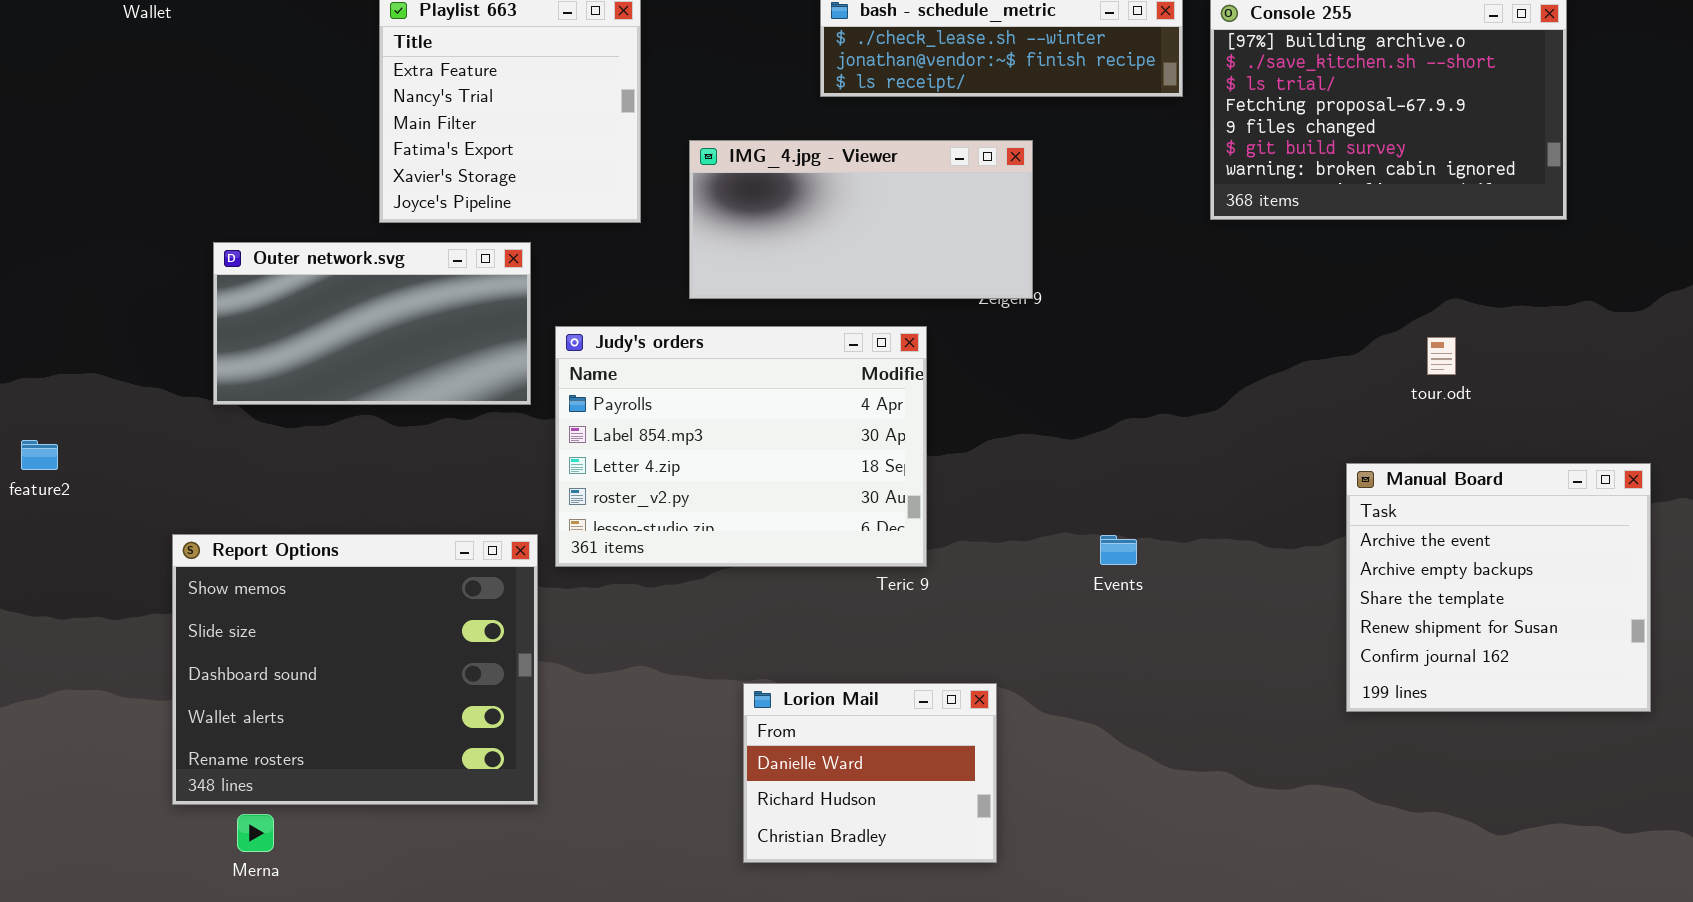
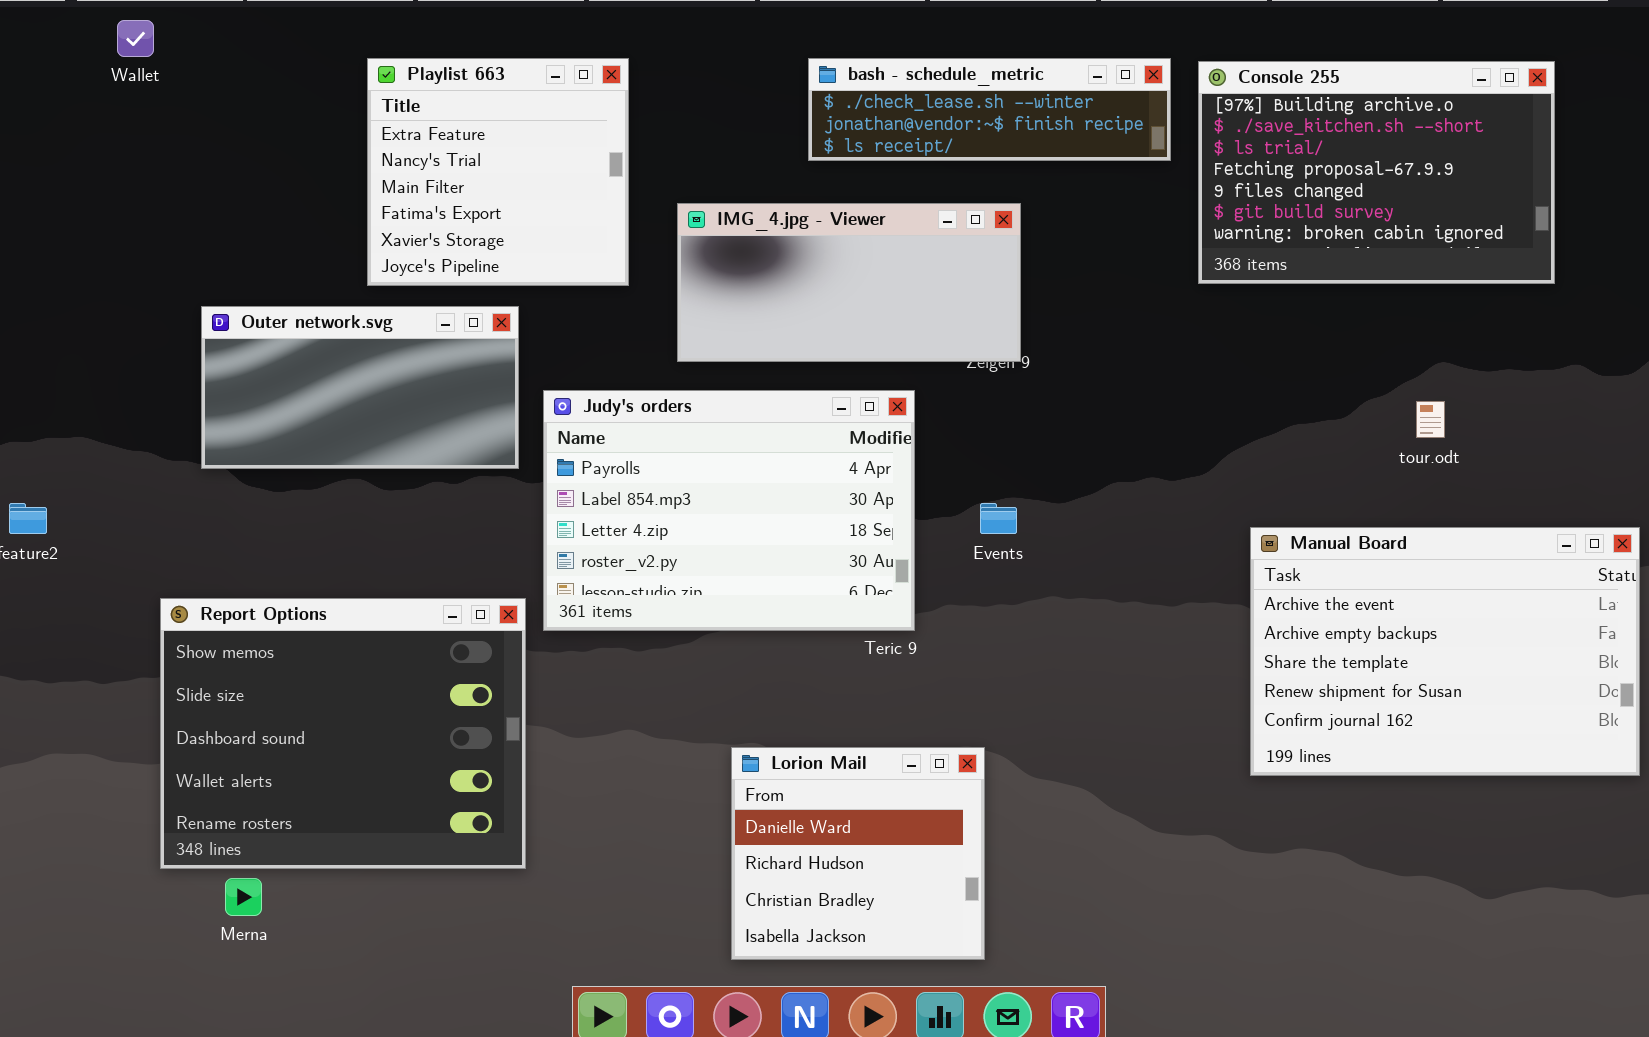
Manual Board: [1346,463,1651,712] -> [1250,527,1640,776], resized
Events: [1100,535,1137,565] -> [980,503,1017,534], moved
Lorion Mail: [743,683,997,863] -> [731,747,985,960], resized

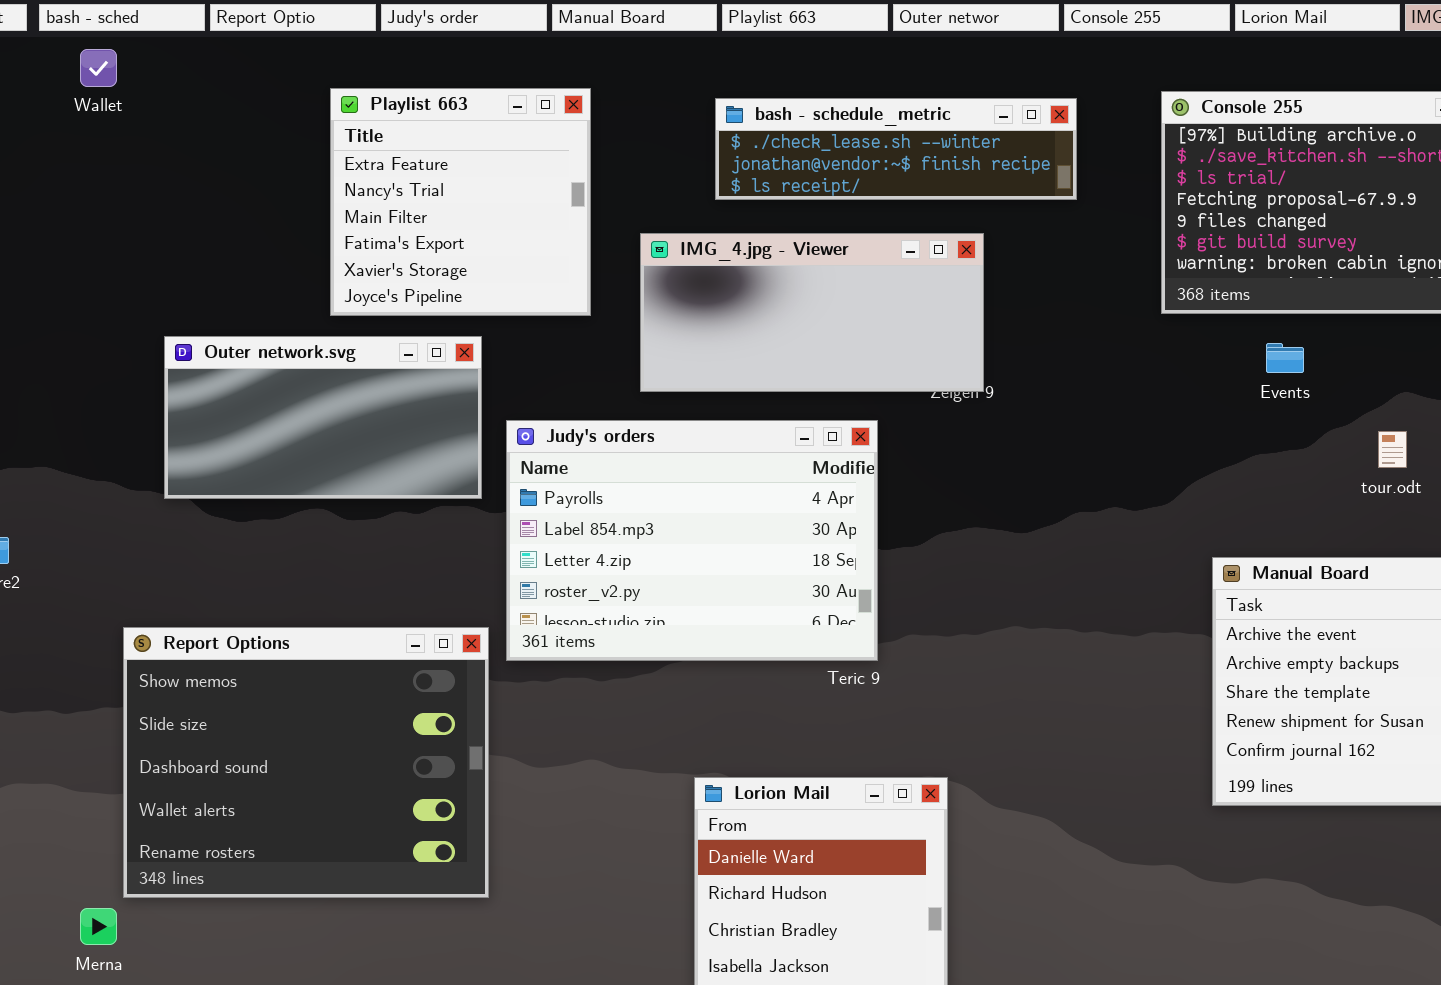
bash - schedule_metric: [808,58,1171,161] -> [715,98,1077,200], moved
Events: [980,503,1017,534] -> [1266,343,1304,373], moved
Merna: [225,878,262,916] -> [80,908,117,945], moved

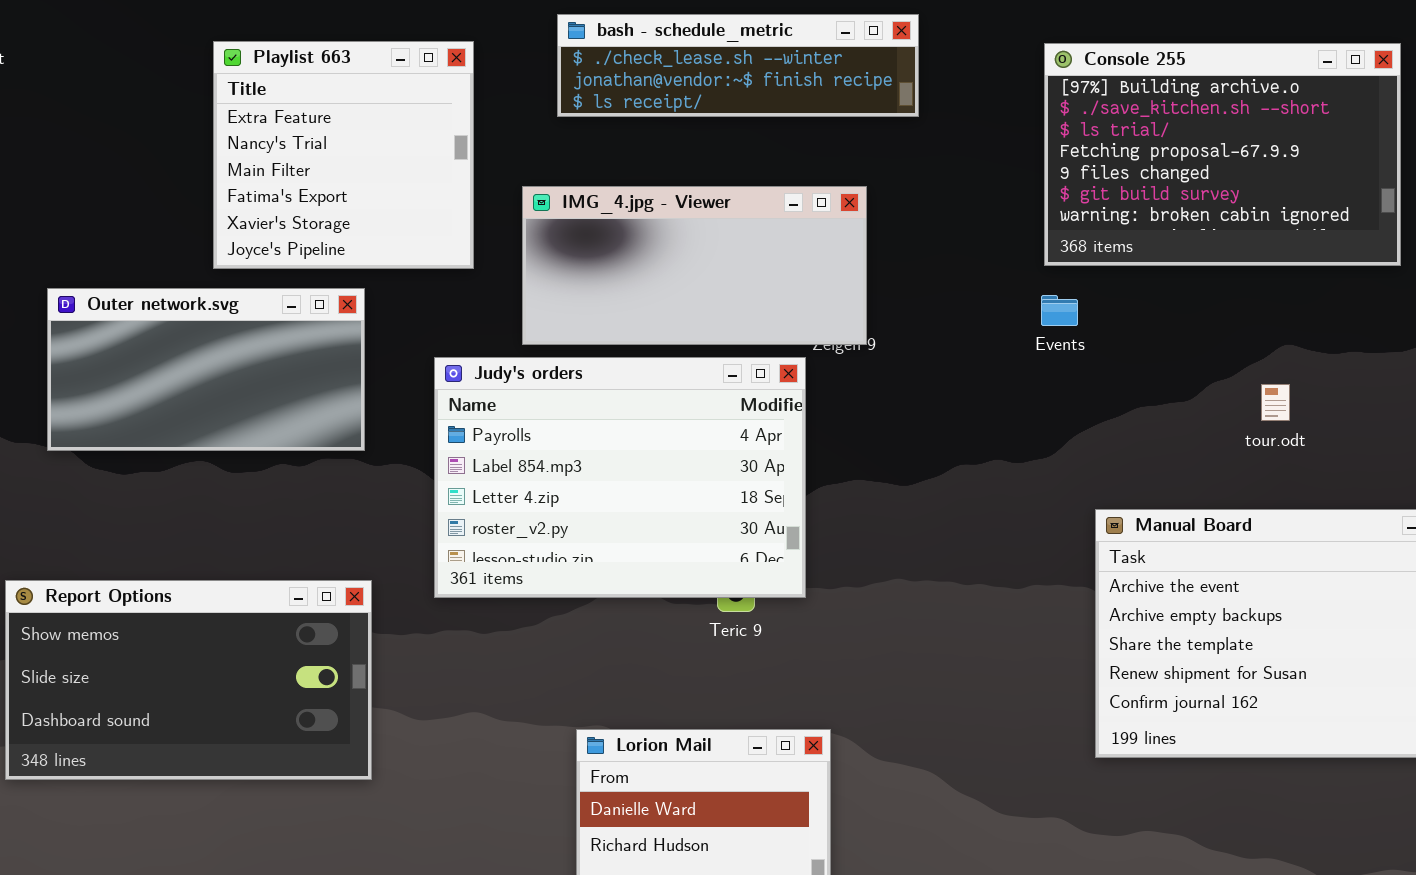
bash - schedule_metric: [715,98,1077,200] -> [557,14,919,117], moved
Events: [1266,343,1304,373] -> [1041,295,1078,326], moved
Judy's orders: [506,420,878,661] -> [434,357,806,598], moved
Report Options: [123,627,489,898] -> [5,580,372,780], resized

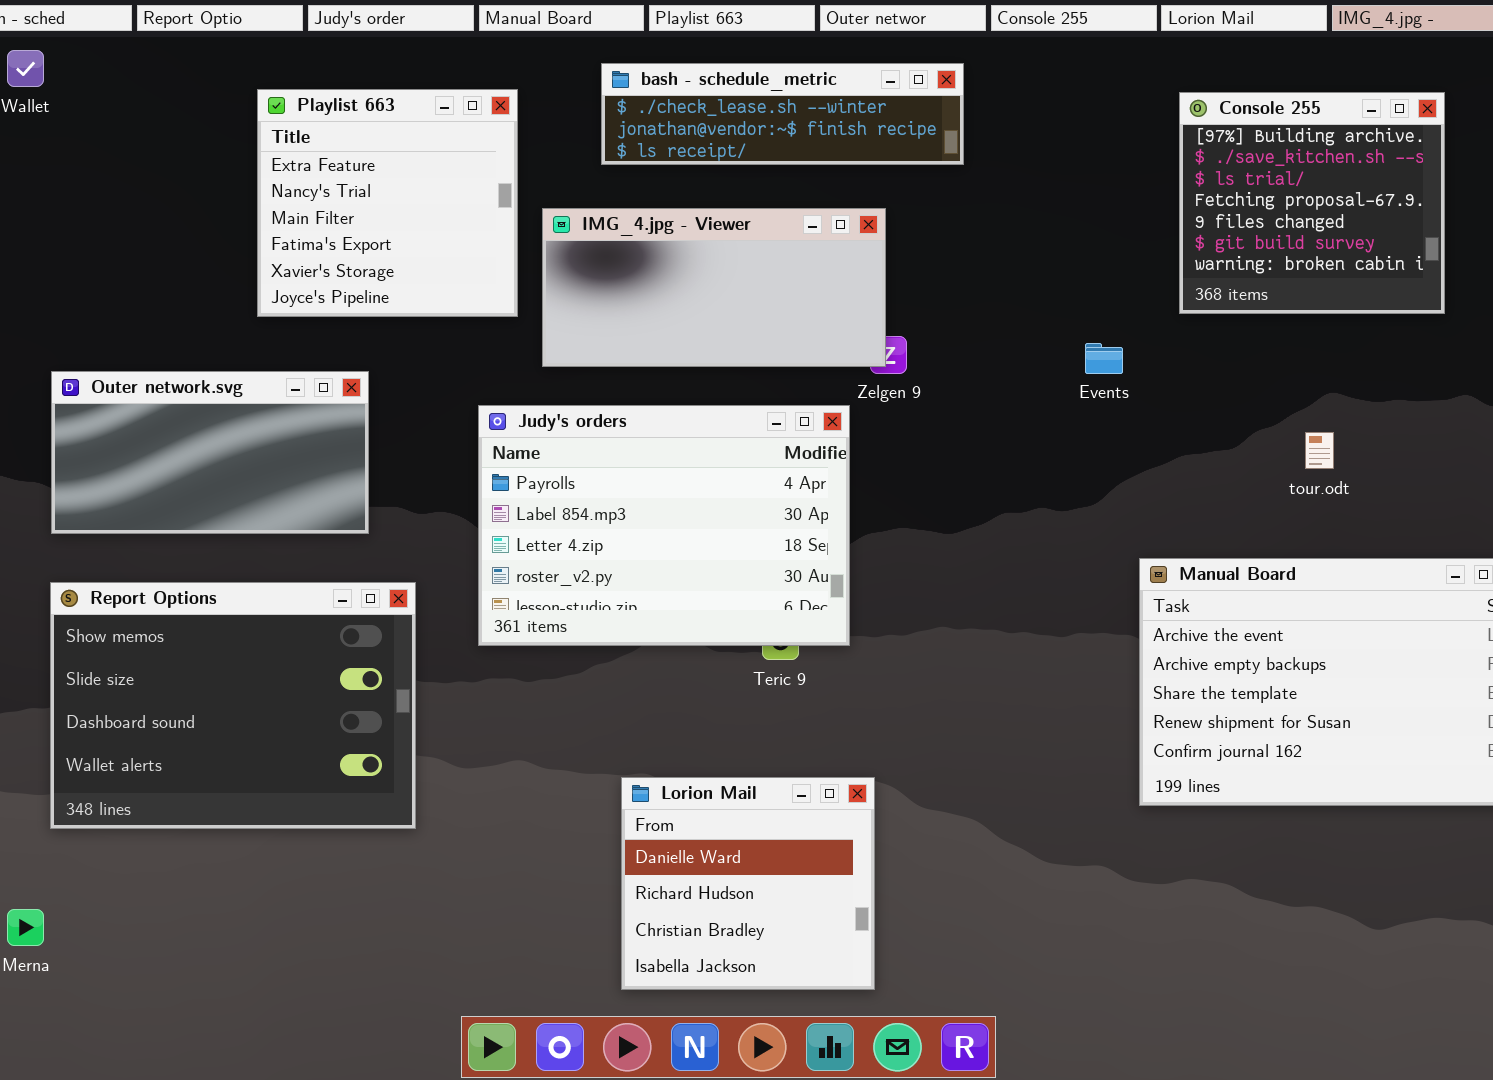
Console 255: [1044,43,1401,266] -> [1179,92,1445,314], resized
IMG_4.jpg - Viewer: [522,186,867,345] -> [542,208,886,367], moved
Outer network.svg: [47,288,365,451] -> [51,371,369,534], moved
Report Options: [5,580,372,780] -> [50,582,416,829], resized

